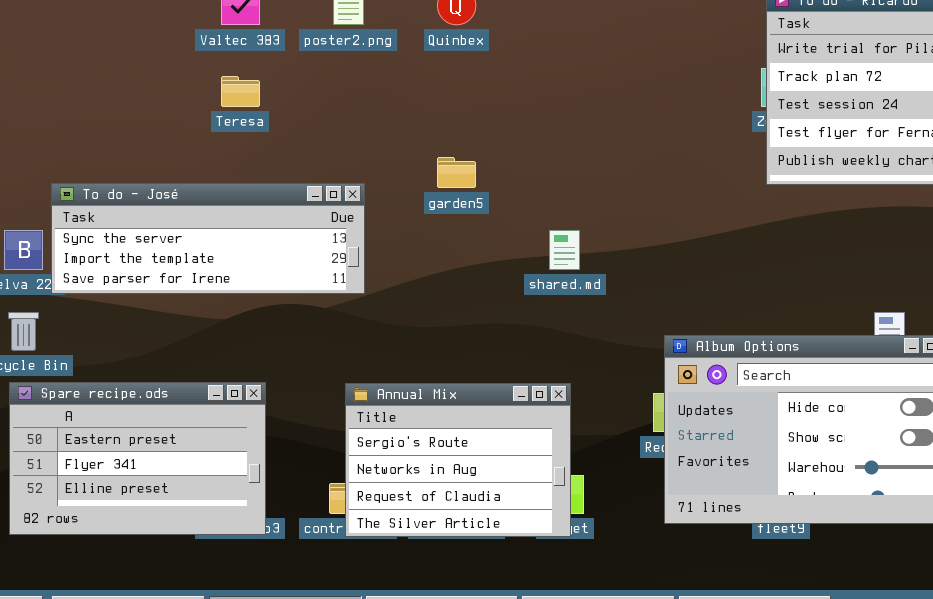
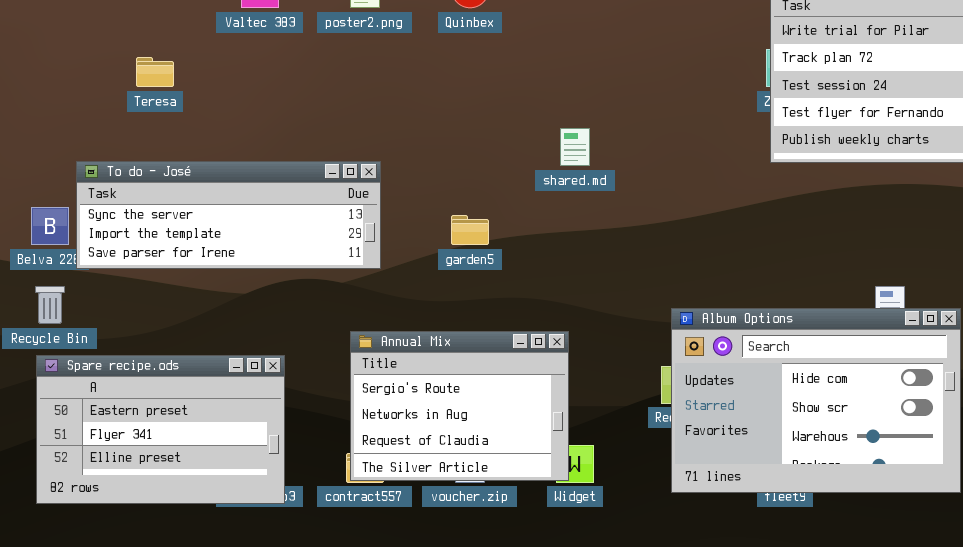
Teresa: [221,76,260,107] -> [136,57,174,87], moved
garden5: [437,157,476,188] -> [451,215,489,245], moved
shared.md: [549,230,580,270] -> [560,128,590,166], moved
Annual Mix: [345,383,571,537] -> [350,331,569,481], moved

